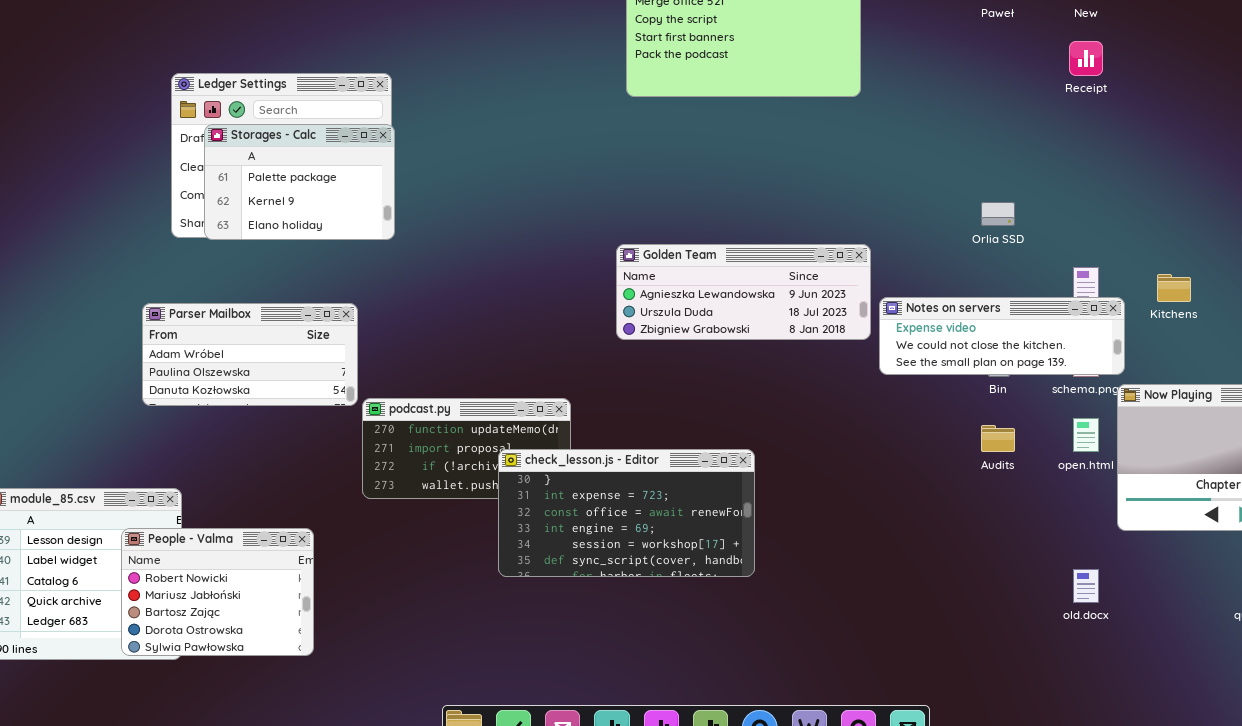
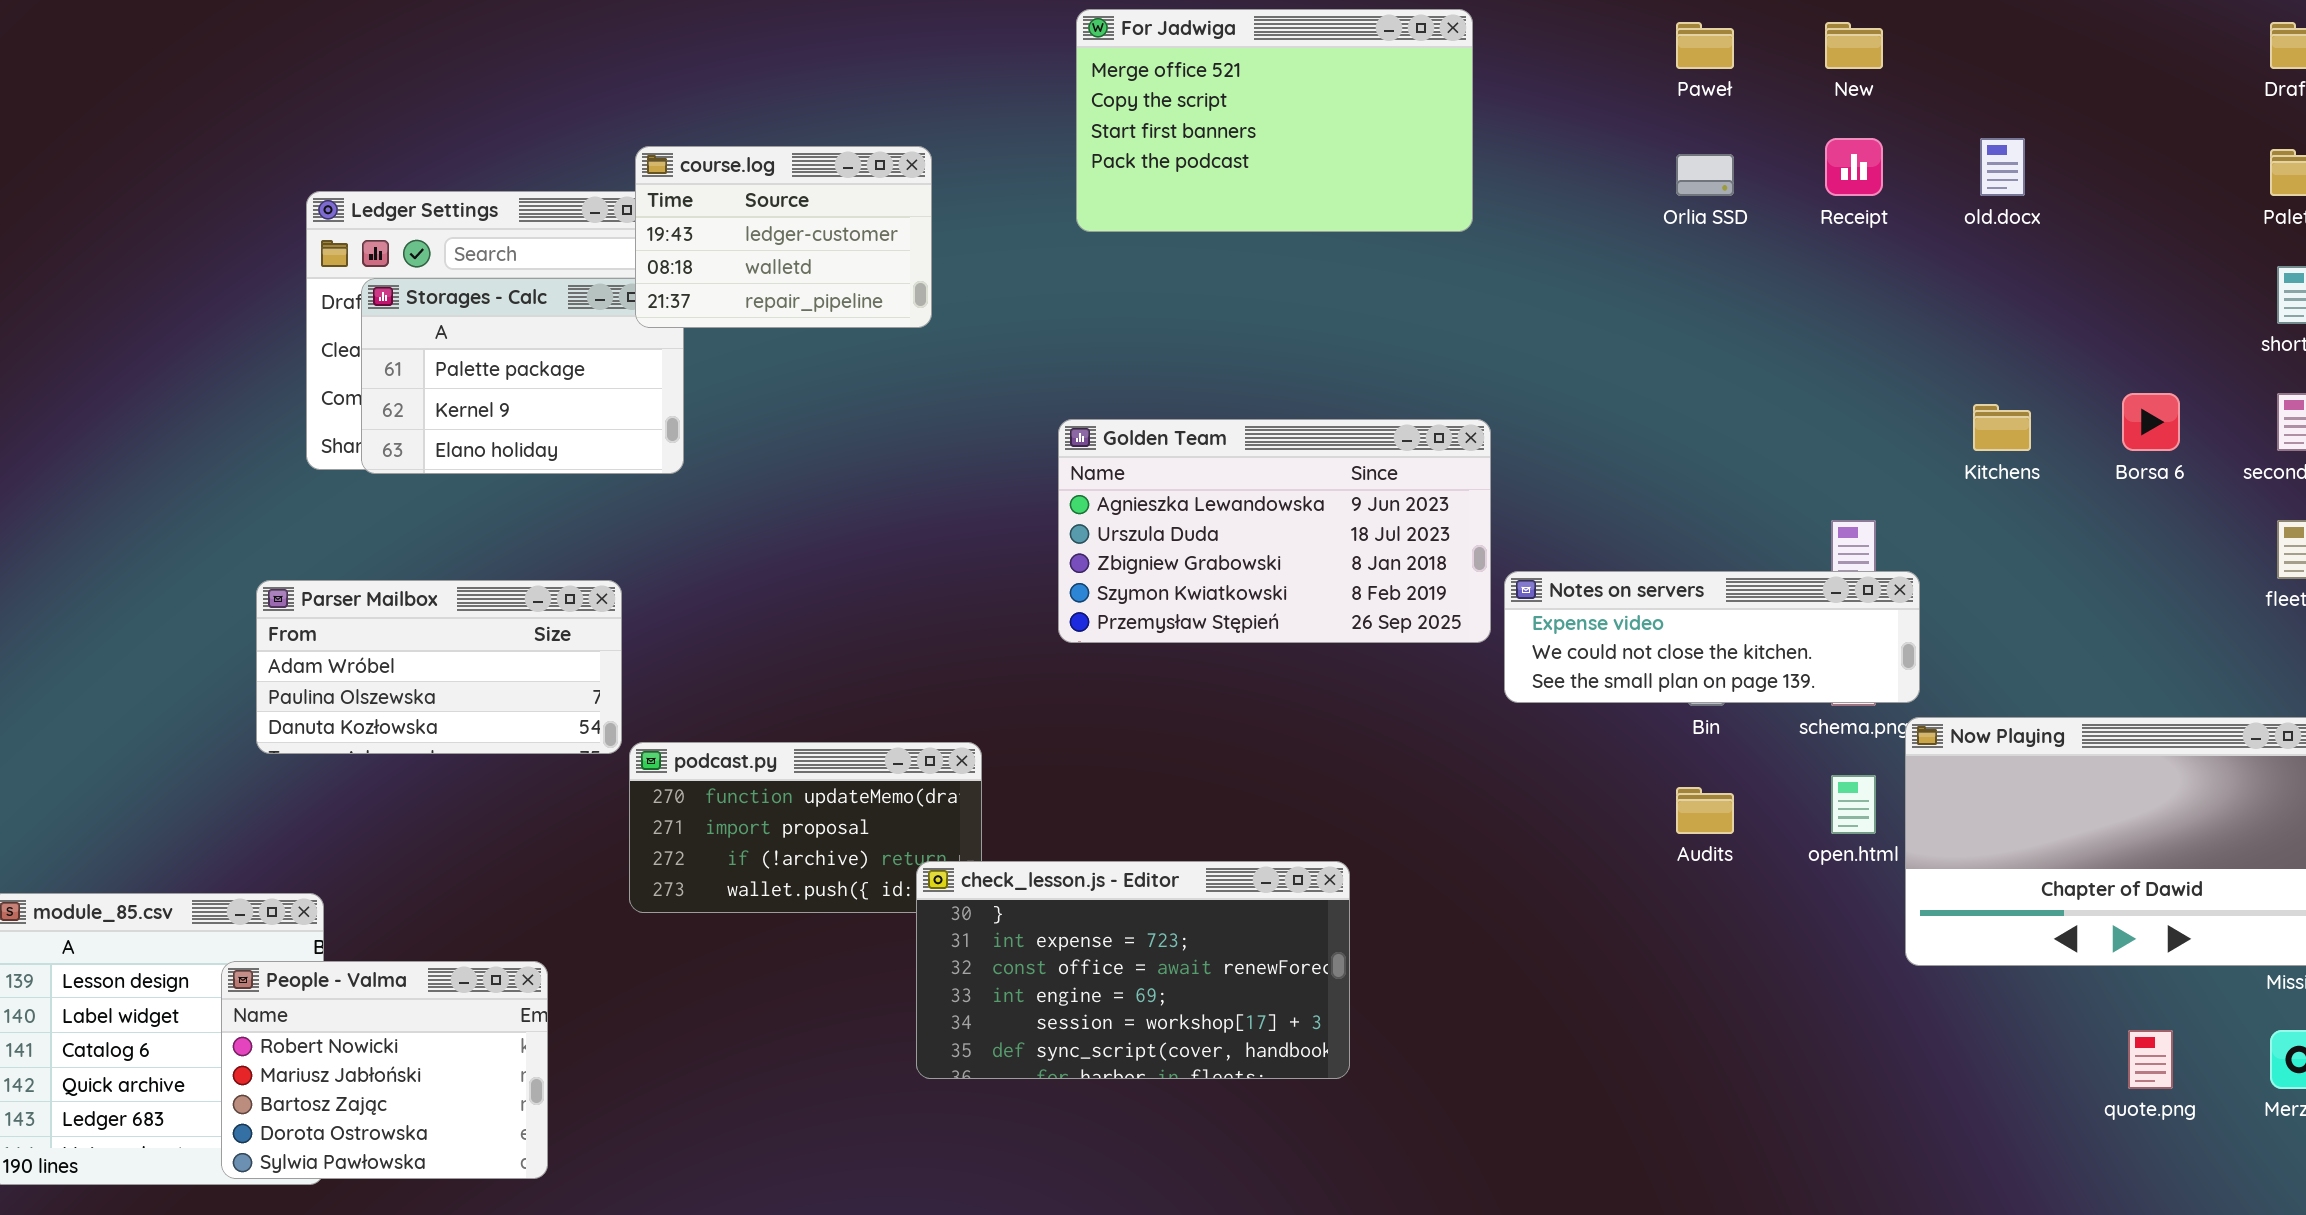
course.log: none -> [635,146,932,328], opened
Orlia SSD: [981,202,1015,226] -> [1676,154,1734,196], moved
Golden Team: [616,244,871,340] -> [1058,419,1491,643], resized
Kitchens: [1157,274,1191,302] -> [1973,404,2031,451], moved
check_lesson.js - Editor: [498,449,755,577] -> [916,861,1350,1079], moved
old.docx: [1073,569,1099,603] -> [1980,138,2025,196], moved

